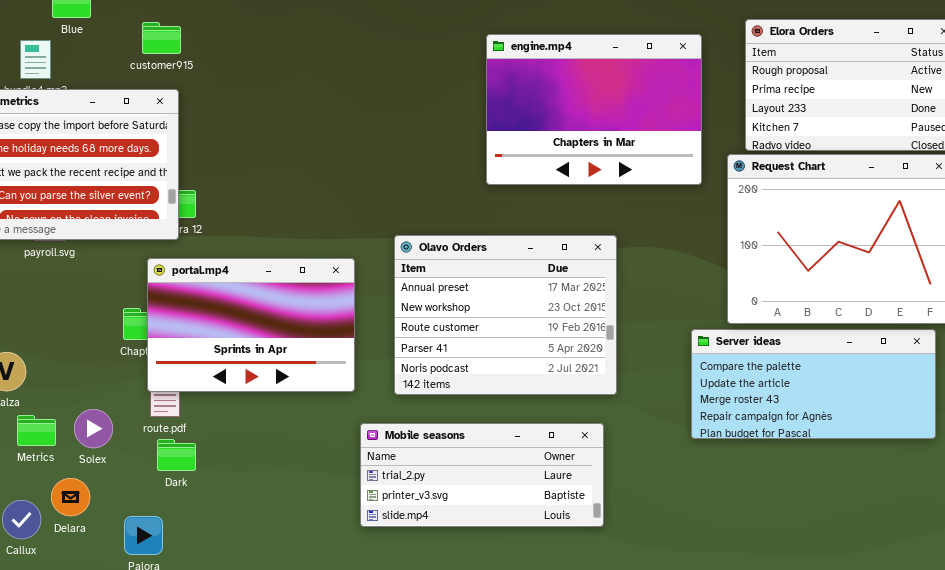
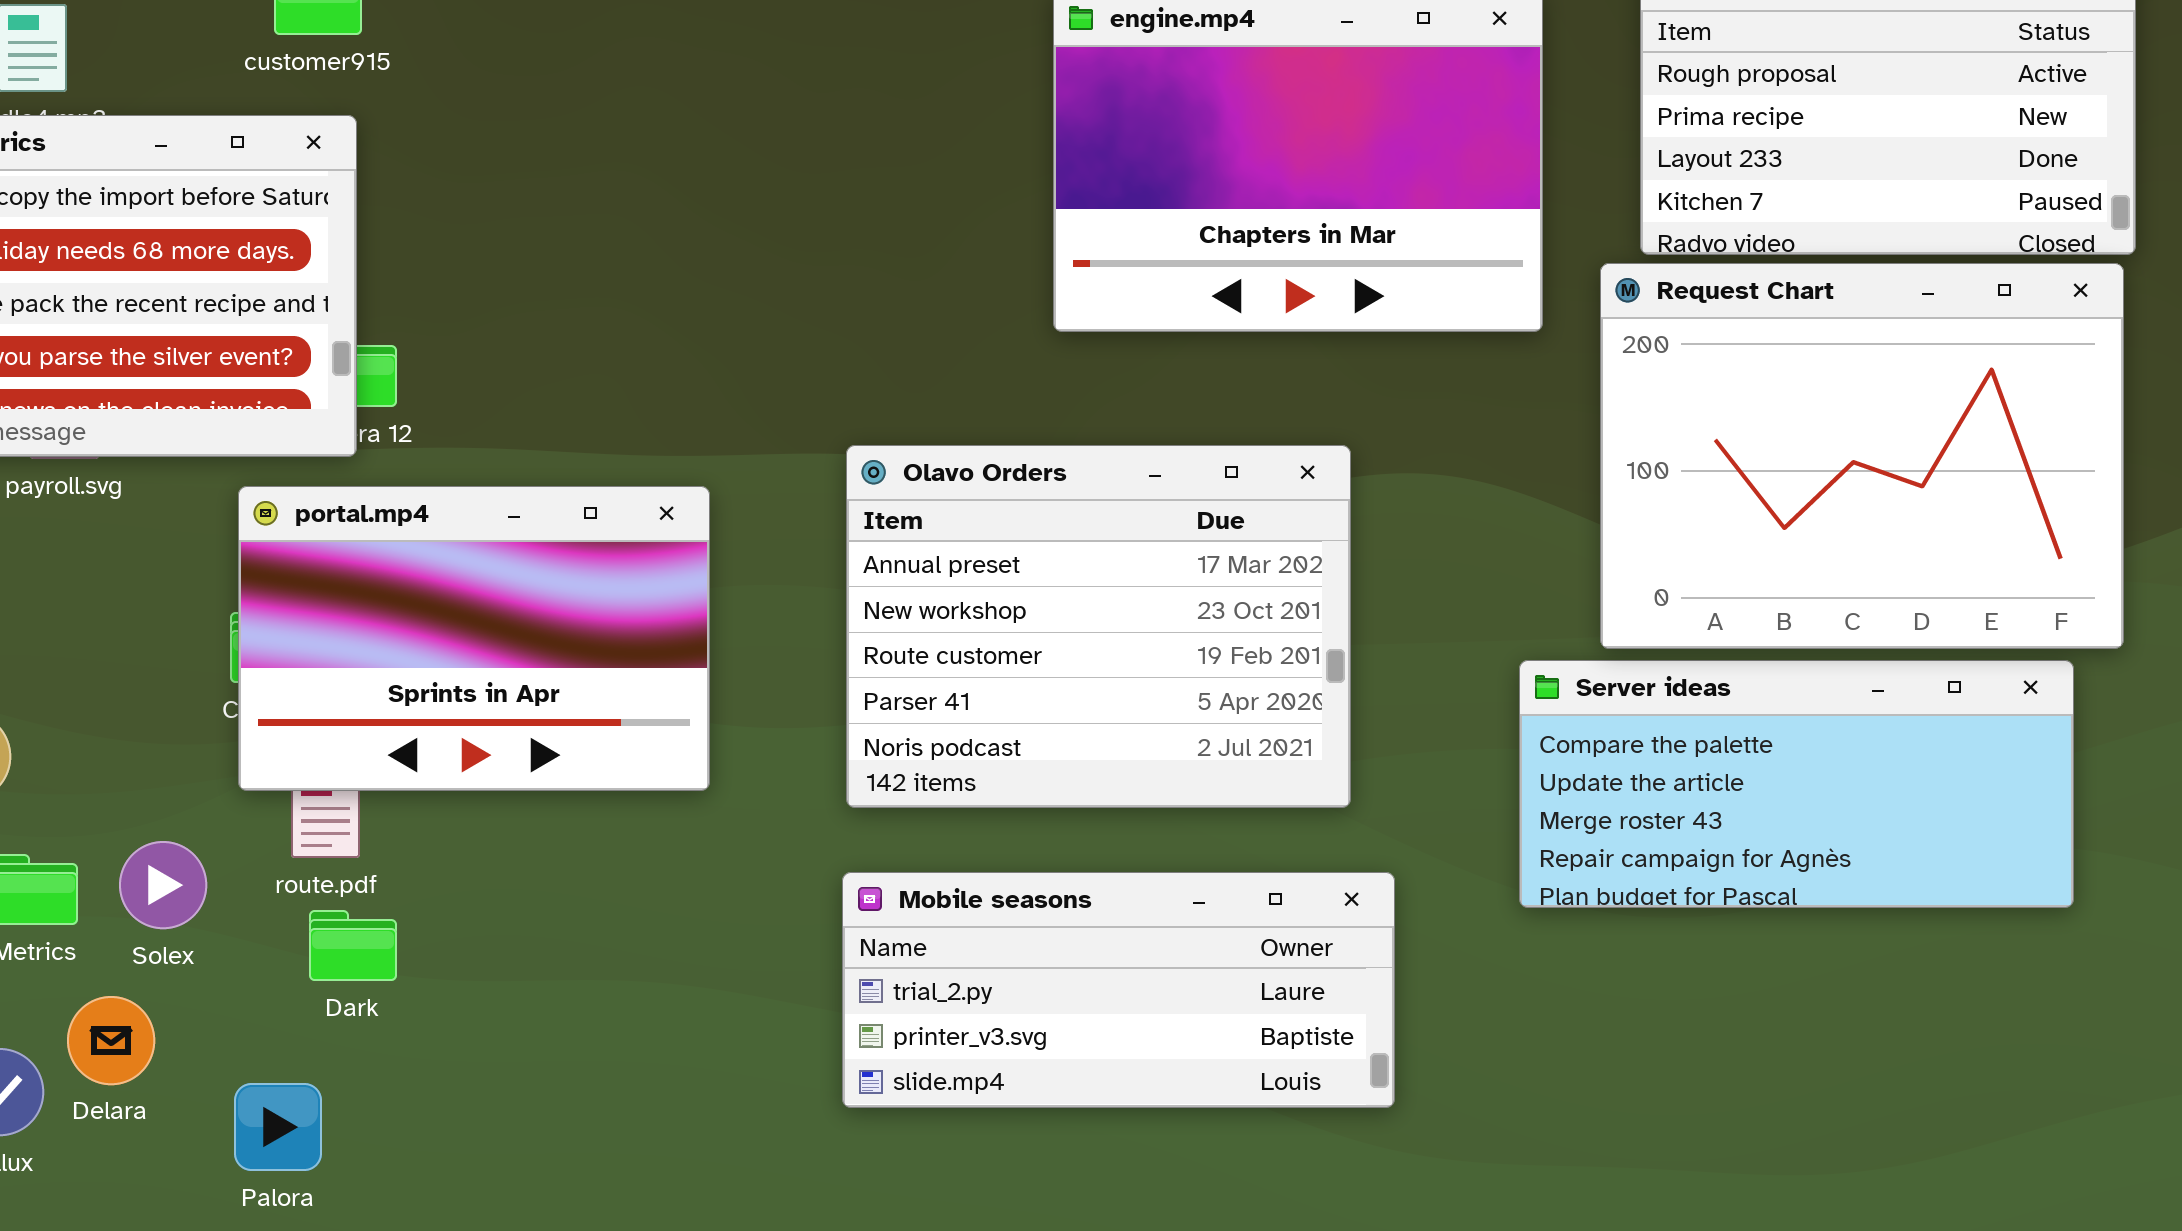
portal.mp4: [147,258,355,392] -> [238,486,710,791], moved
Mobile seasons: [360,423,604,527] -> [842,872,1395,1108], moved

